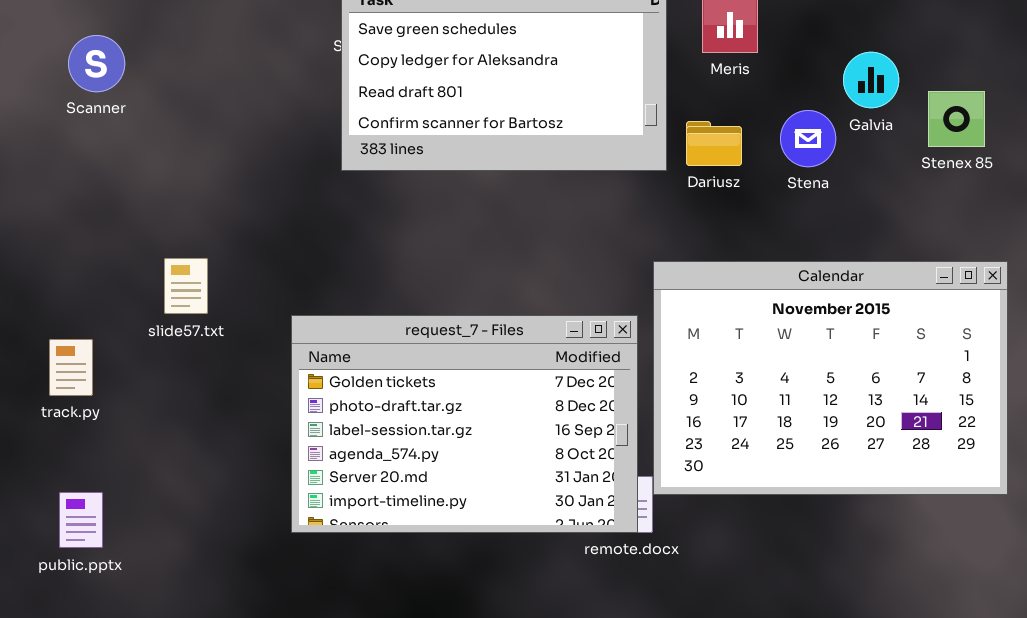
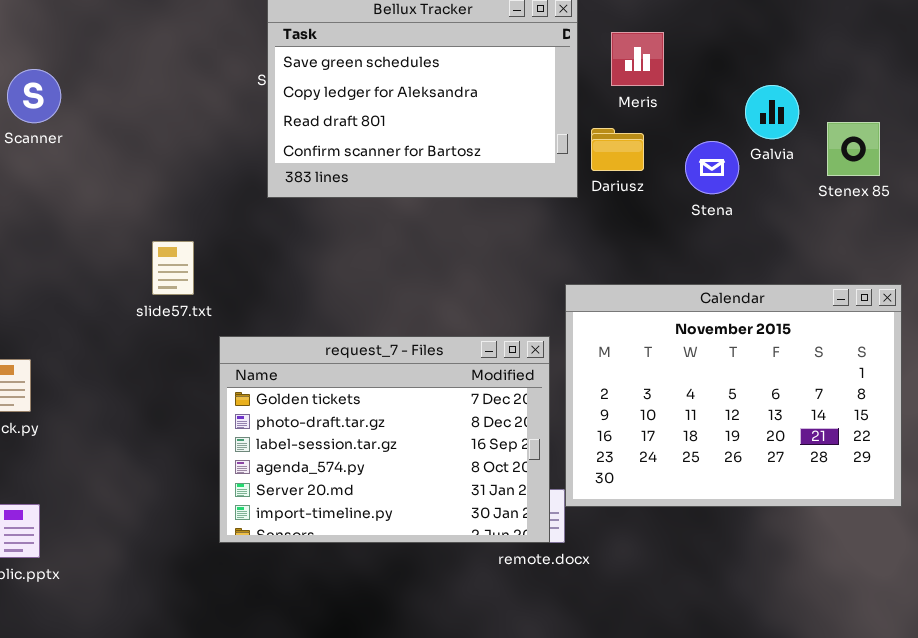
Dariusz: [686,121,742,166] -> [591,128,644,171], moved
slide57.txt: [164,258,208,314] -> [152,241,194,295], moved

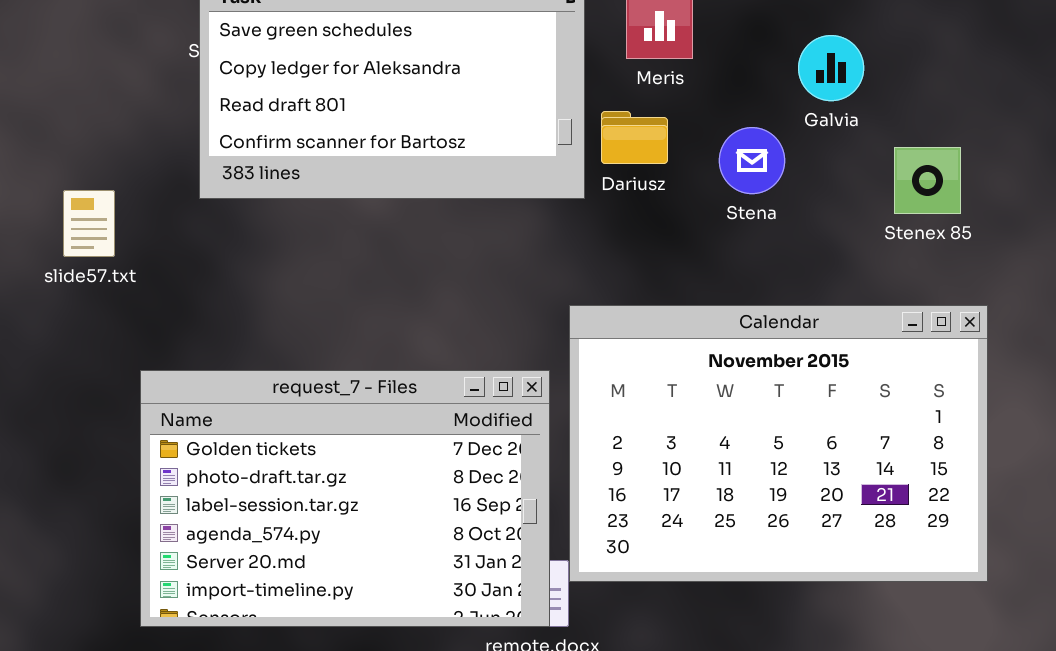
Galvia: [745,85,799,139] -> [798,35,864,101], moved
Stenex 85: [827,122,880,176] -> [894,147,961,214], moved
slide57.txt: [152,241,194,295] -> [63,190,115,257], moved

